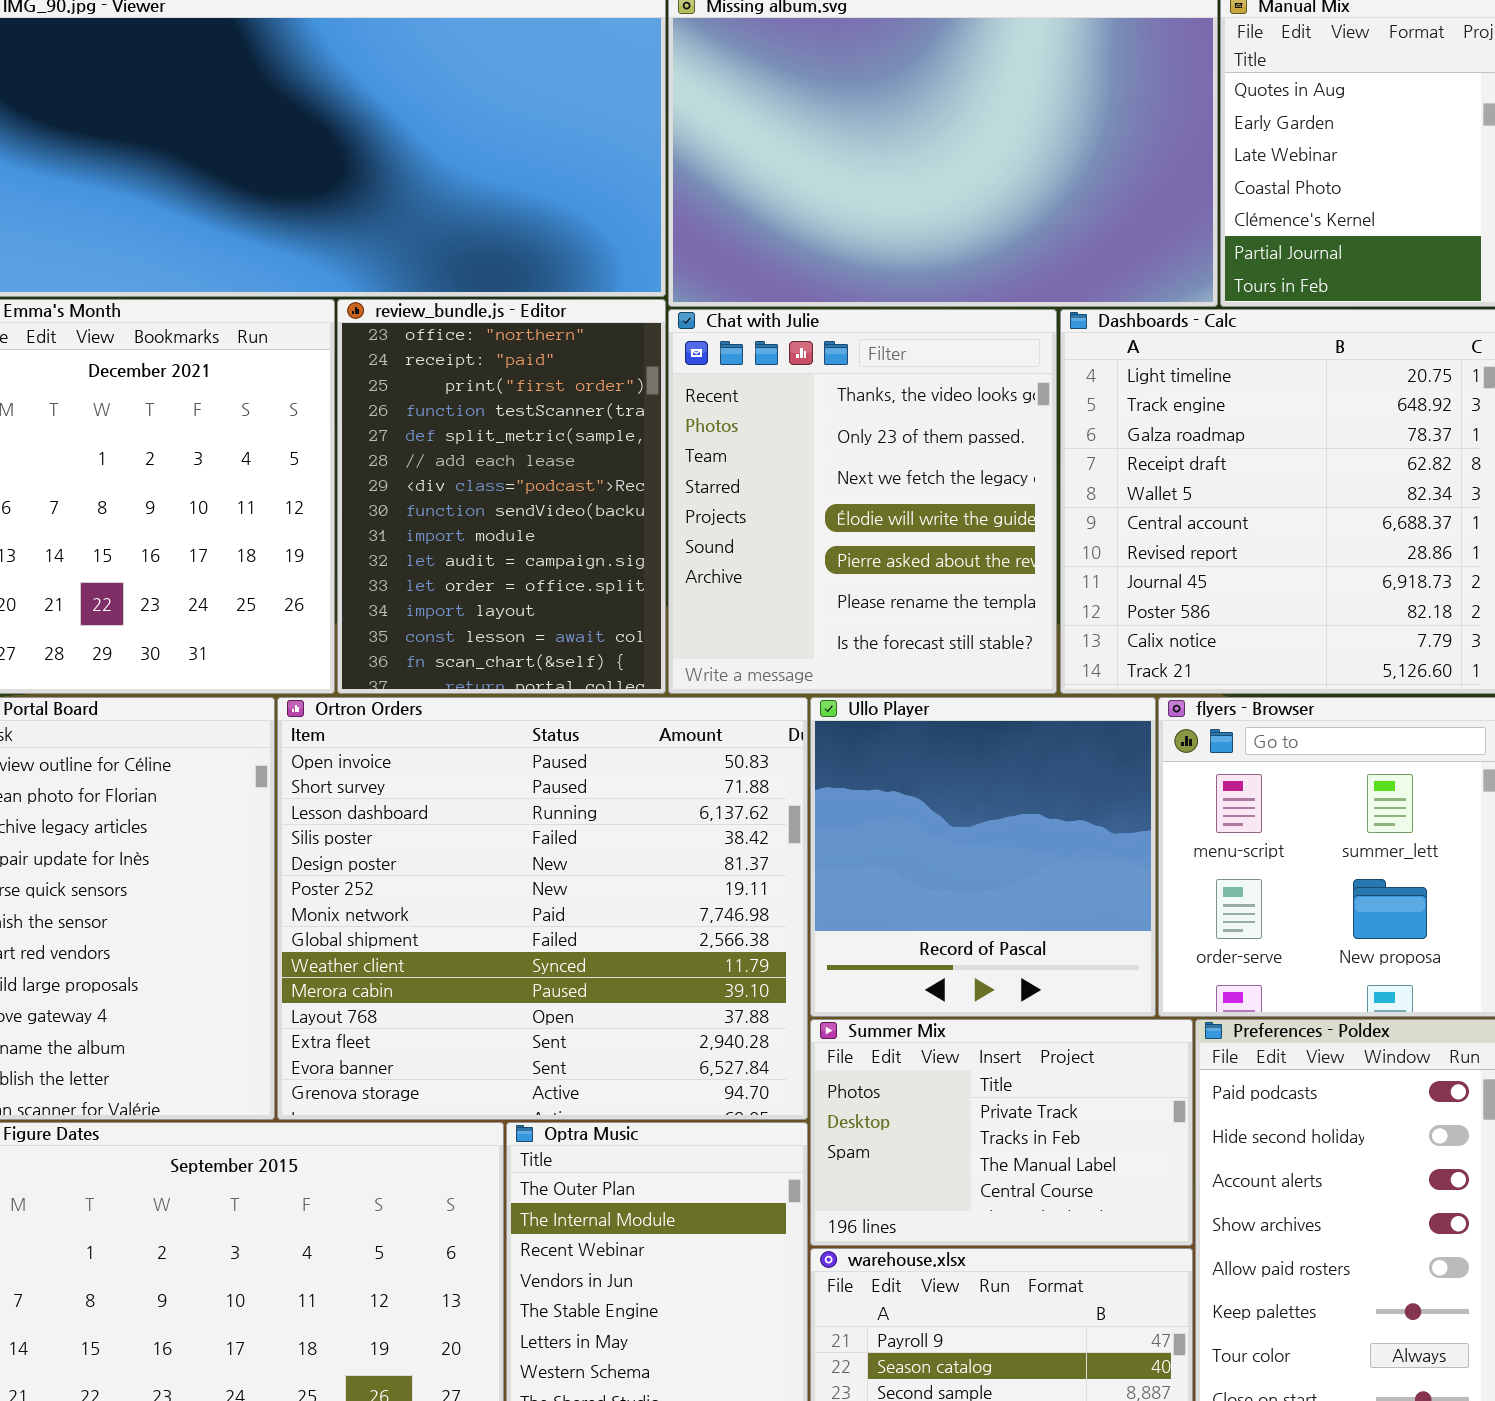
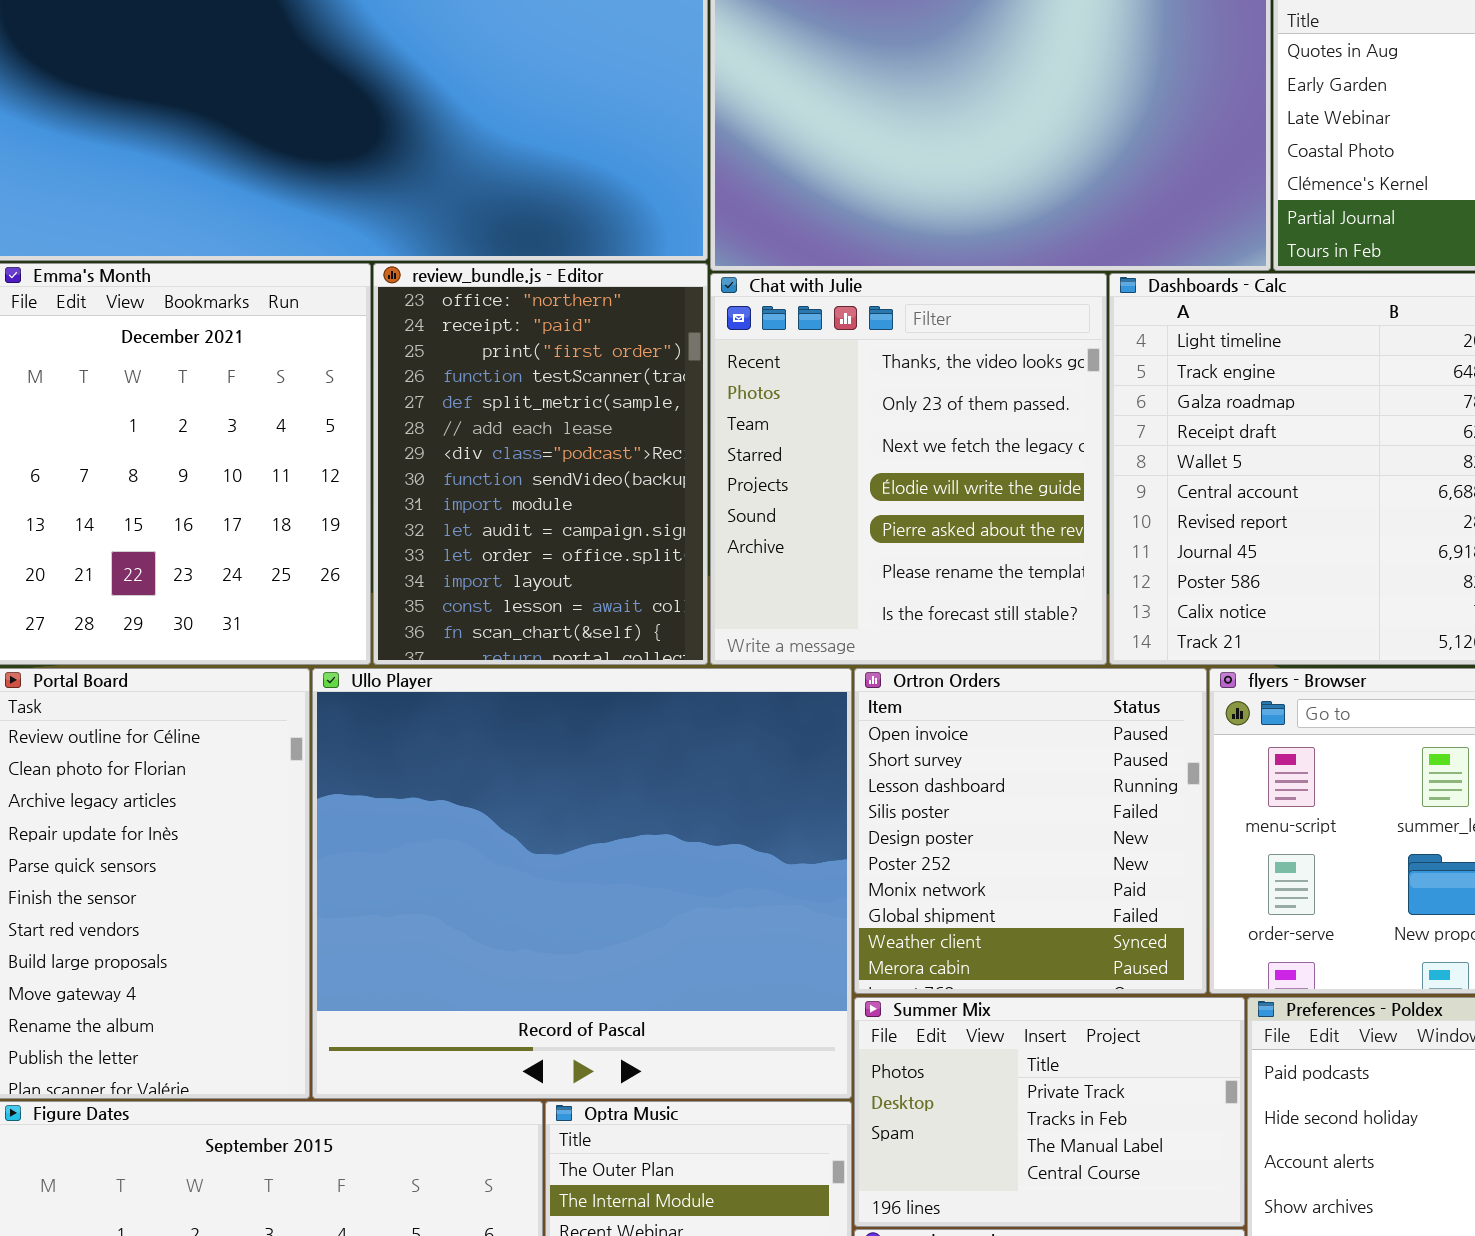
Ortron Orders: [277,697,808,1120] -> [854,668,1207,994], moved, resized
Ullo Player: [810,697,1156,1017] -> [312,668,852,1099], moved, resized

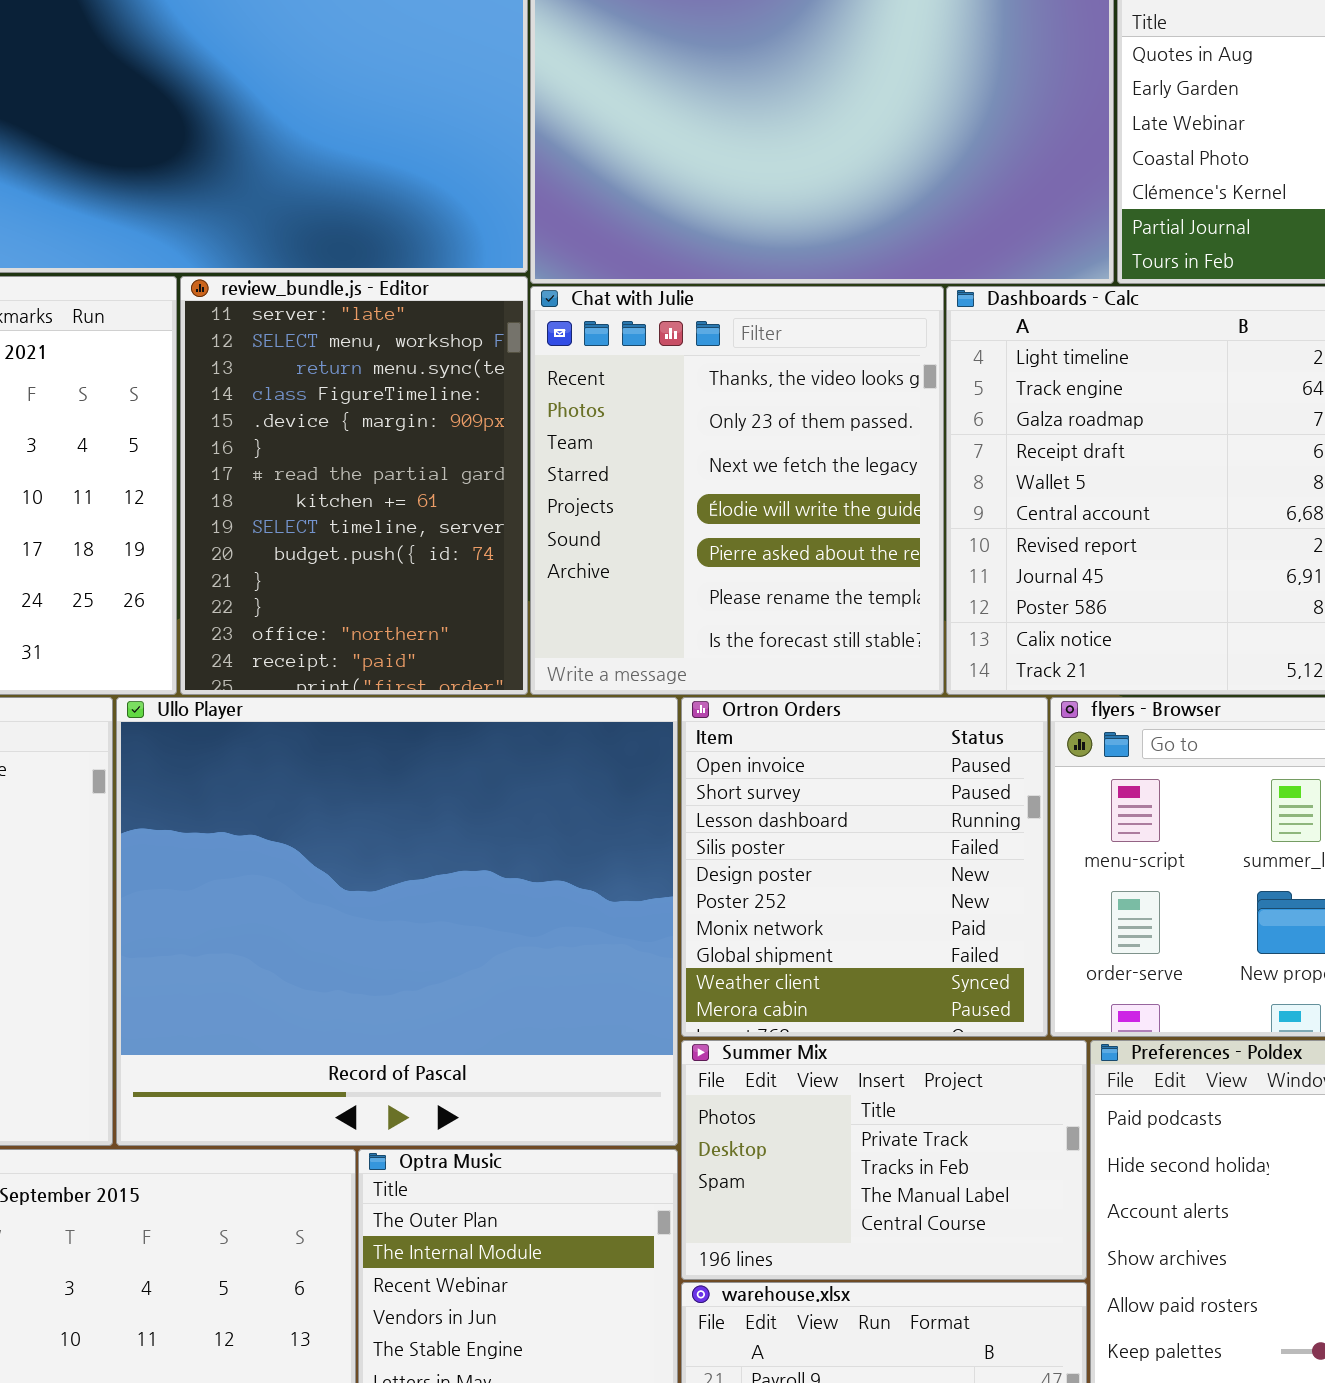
review_bundle.js - Editor: [373,263,708,665] -> [180,276,528,695], scrolled up 12 rows

